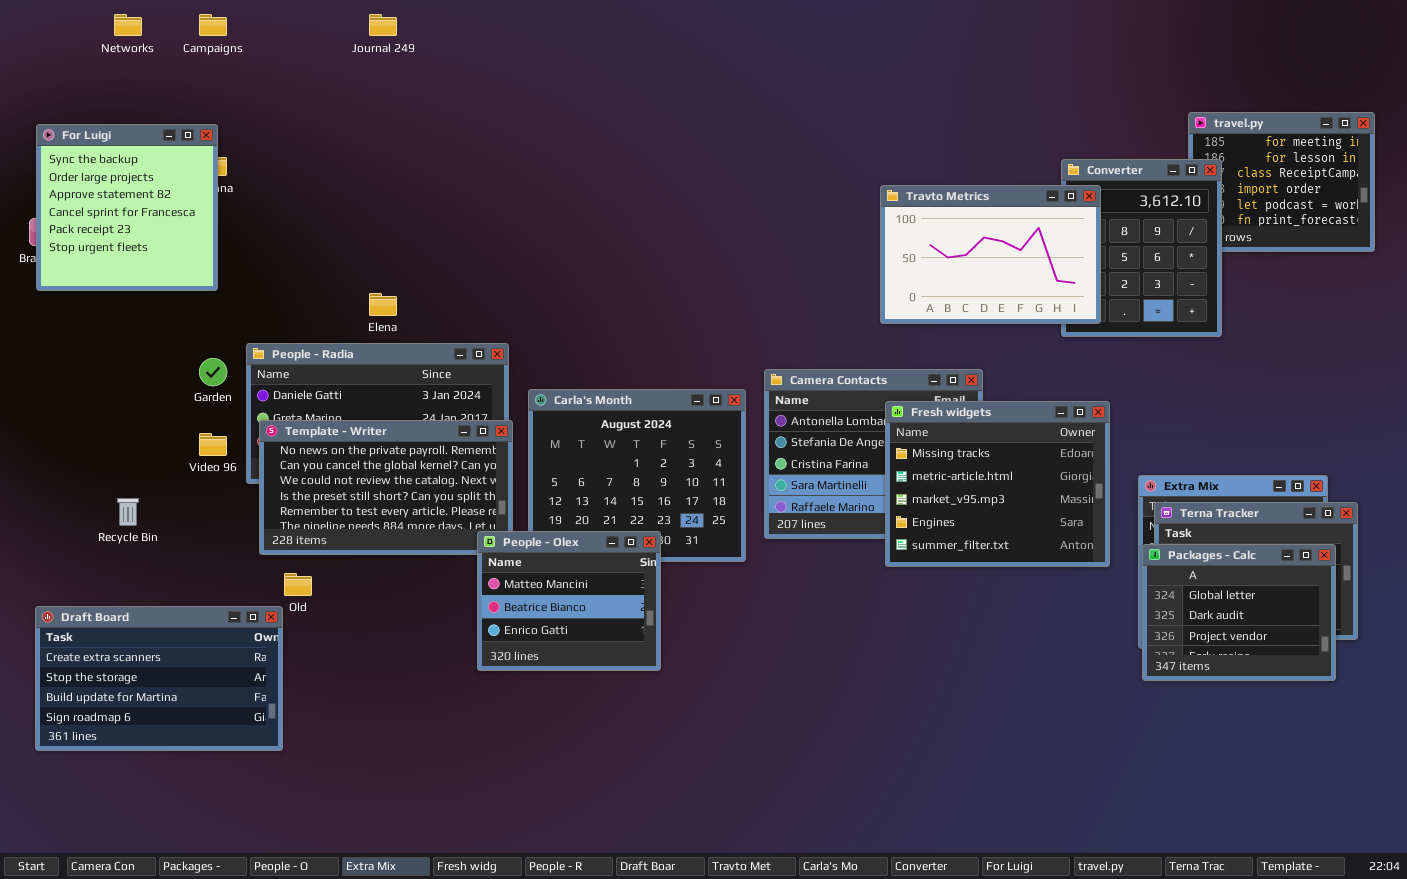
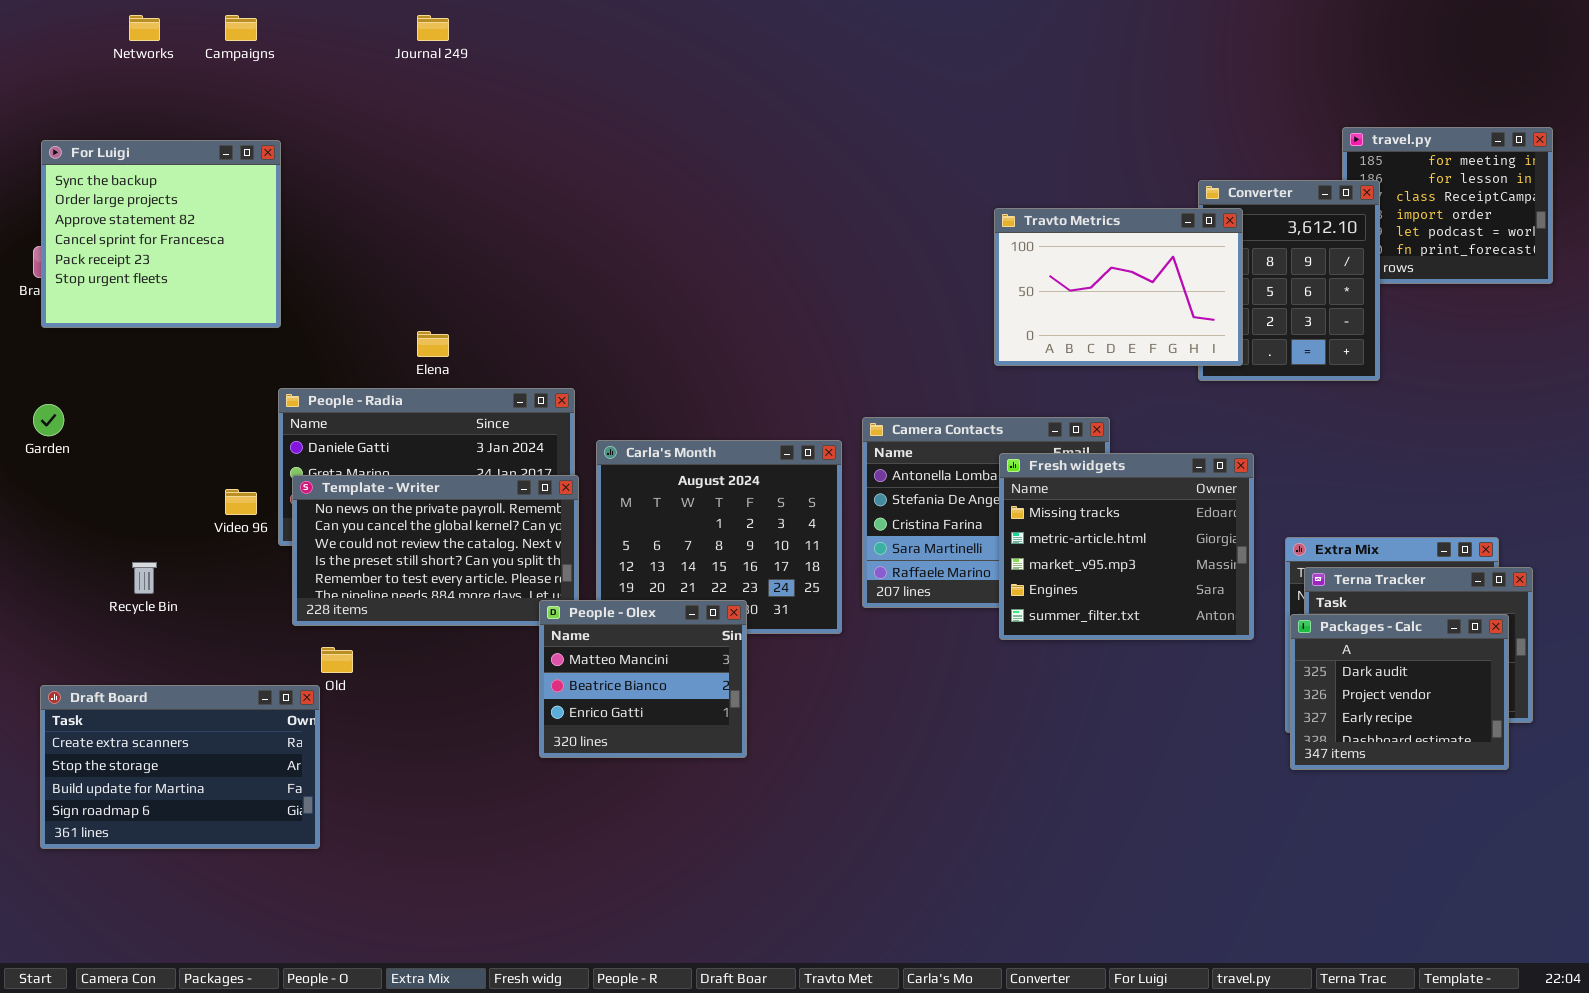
For Luigi: [36,124,218,291] -> [41,140,281,328], resized
Garden: [199,358,227,386] -> [33,404,64,436], moved
Packages - Calc: [1142,544,1336,681] -> [1290,614,1509,770], scrolled down 1 row

